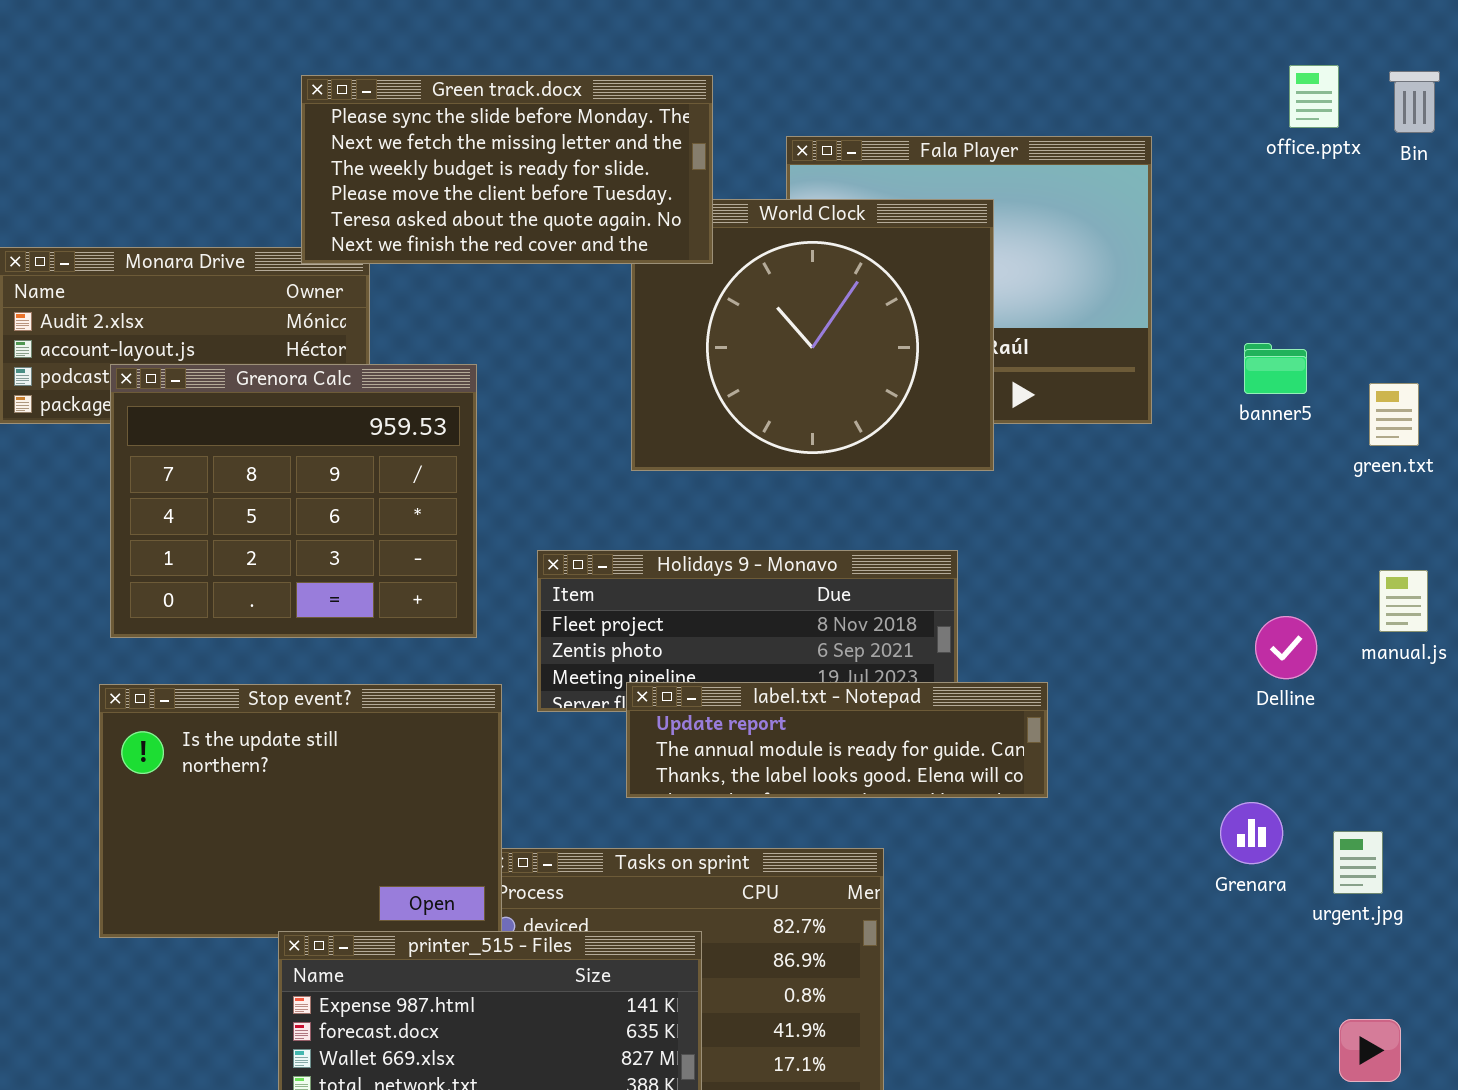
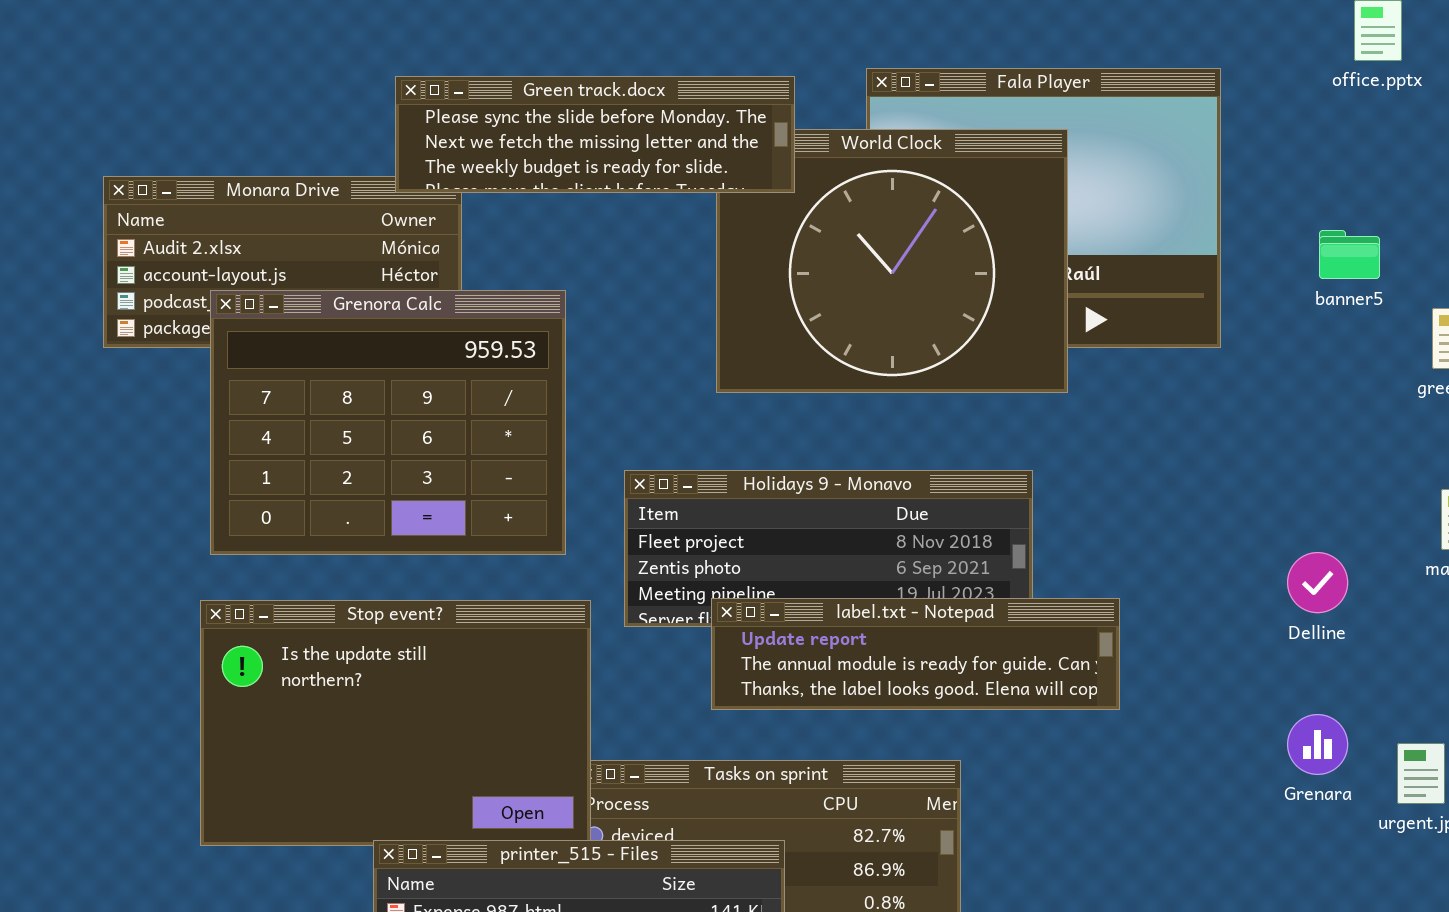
Green track.docx: [301,75,713,264] -> [395,76,795,193], resized
banner5: [1244,343,1307,394] -> [1319,230,1380,279], moved
Delline: [1255,616,1317,679] -> [1287,552,1348,613], moved

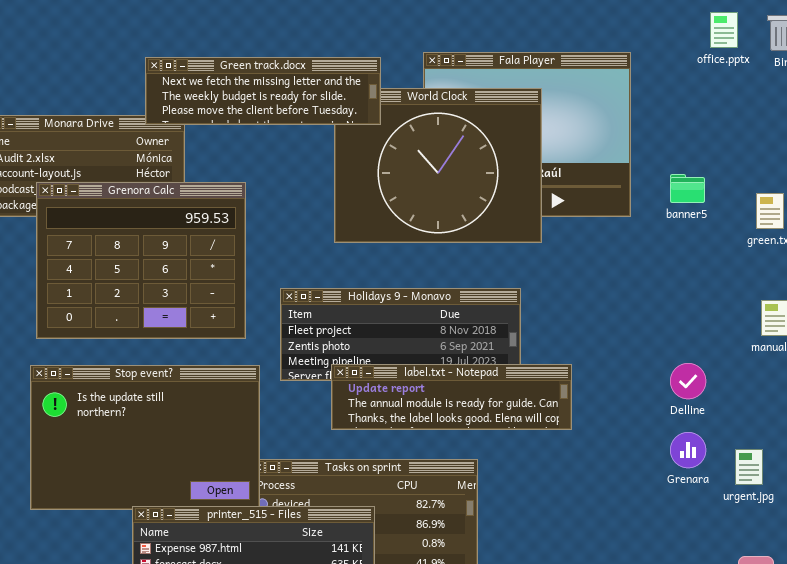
Green track.docx: [395,76,795,193] -> [145,57,381,125], scrolled down 1 row
banner5: [1319,230,1380,279] -> [670,174,705,203], moved
Delline: [1287,552,1348,613] -> [670,363,706,399], moved

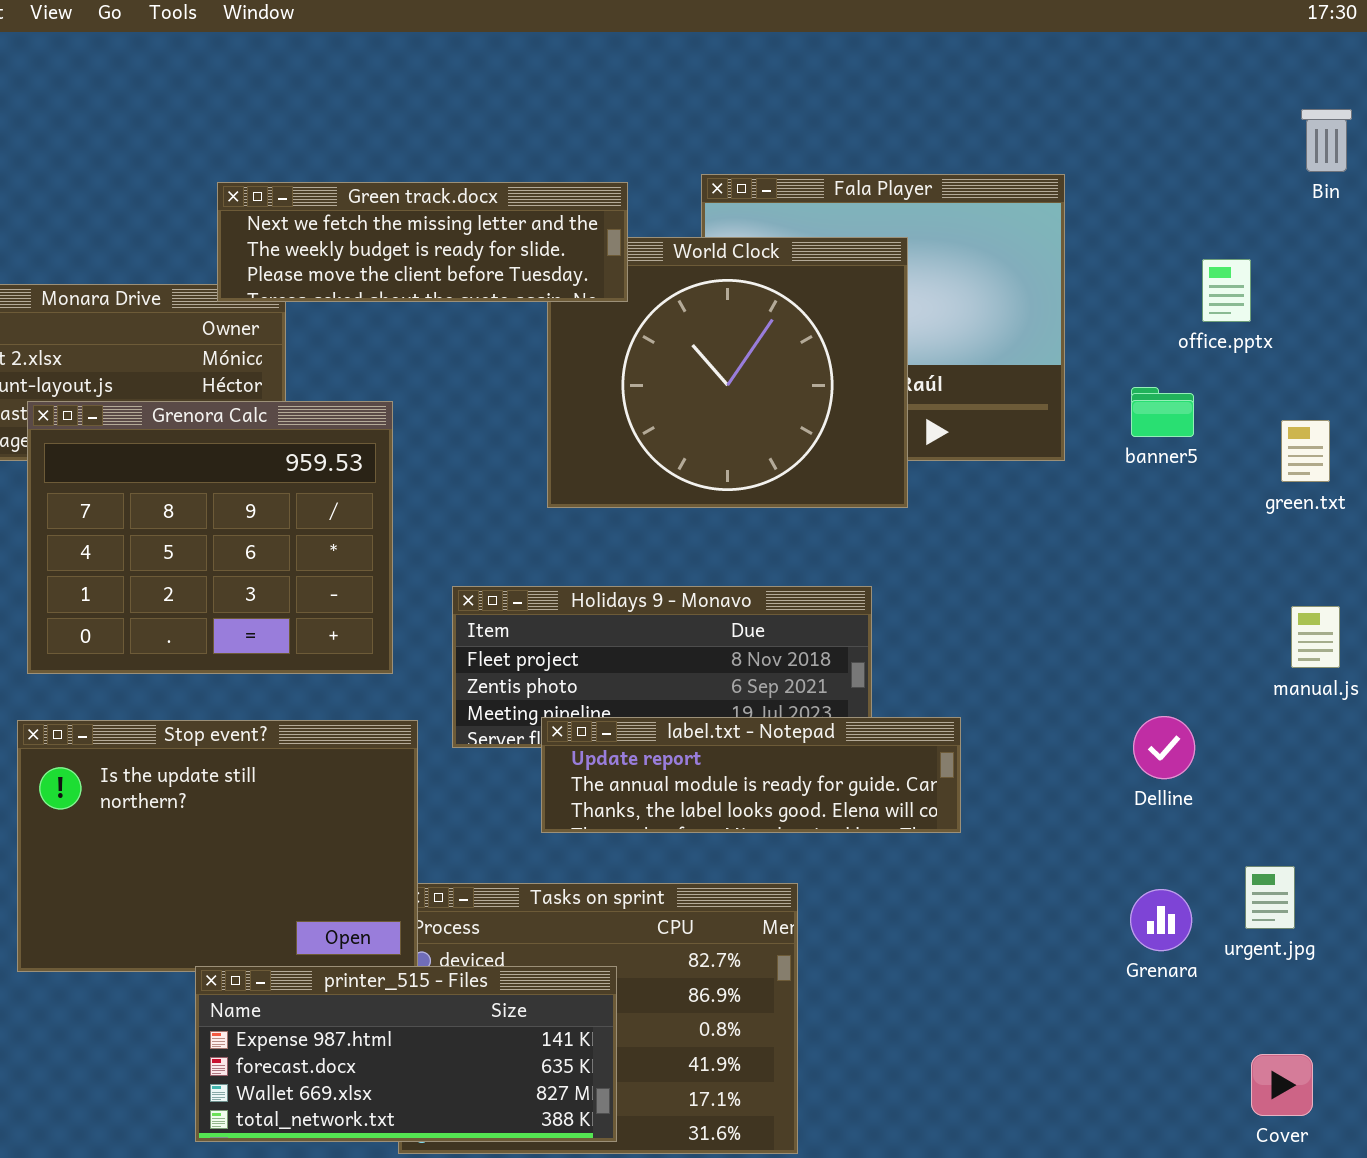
office.pptx: [710,12,738,48] -> [1202,259,1251,322], moved
Grenara: [670,432,706,468] -> [1130,889,1192,951], moved

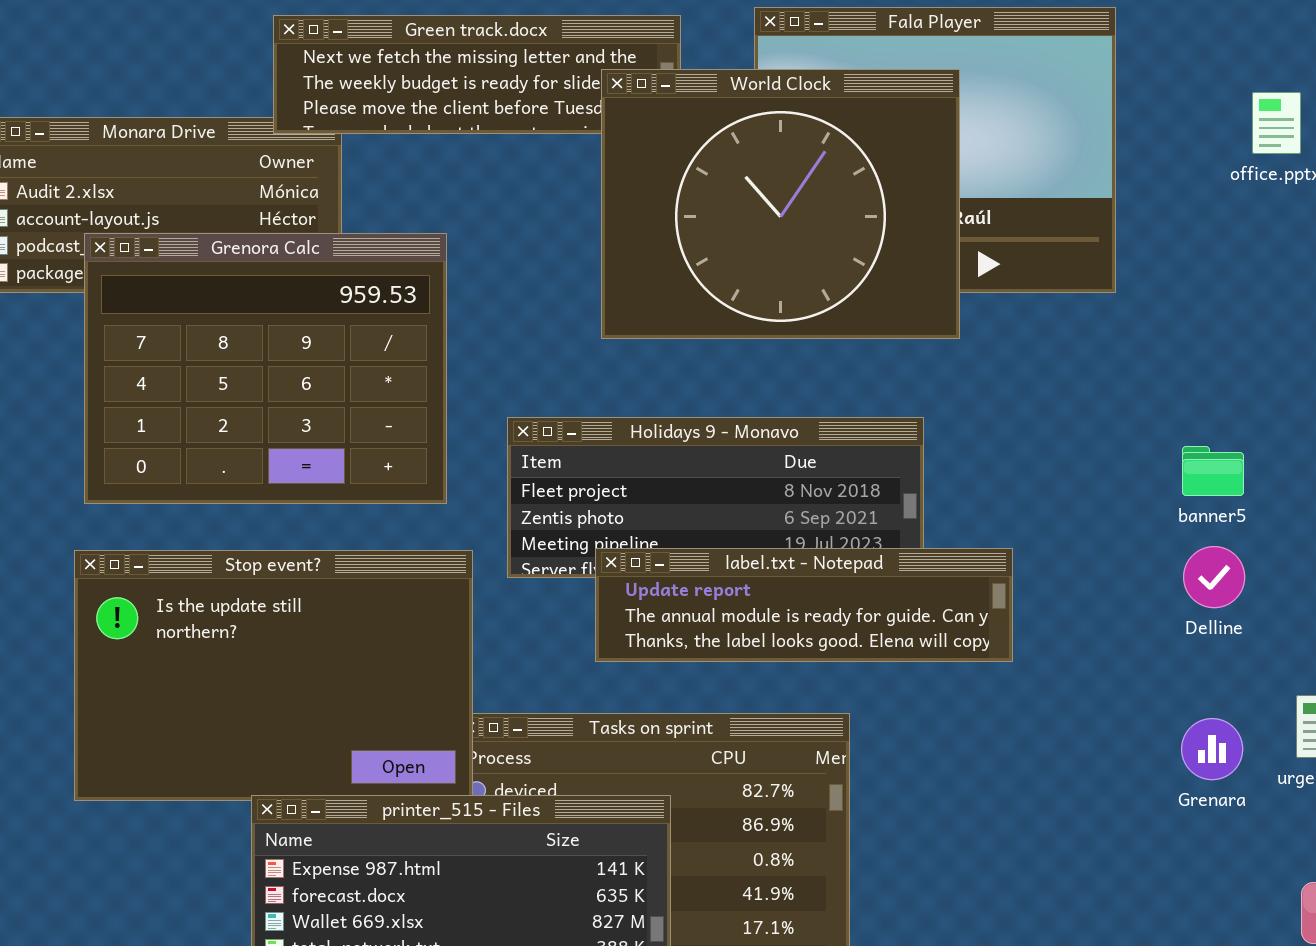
World Clock: [547,237,908,508] -> [601,69,960,339], raised
banner5: [1131,387,1194,437] -> [1182,446,1244,496], moved

